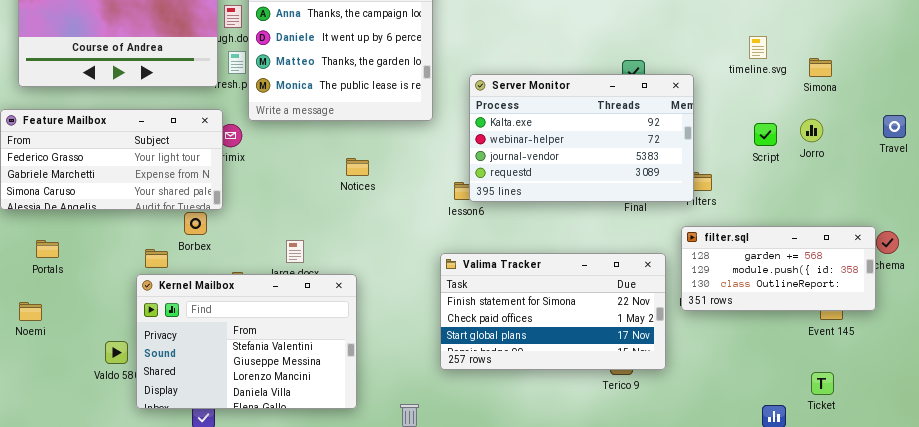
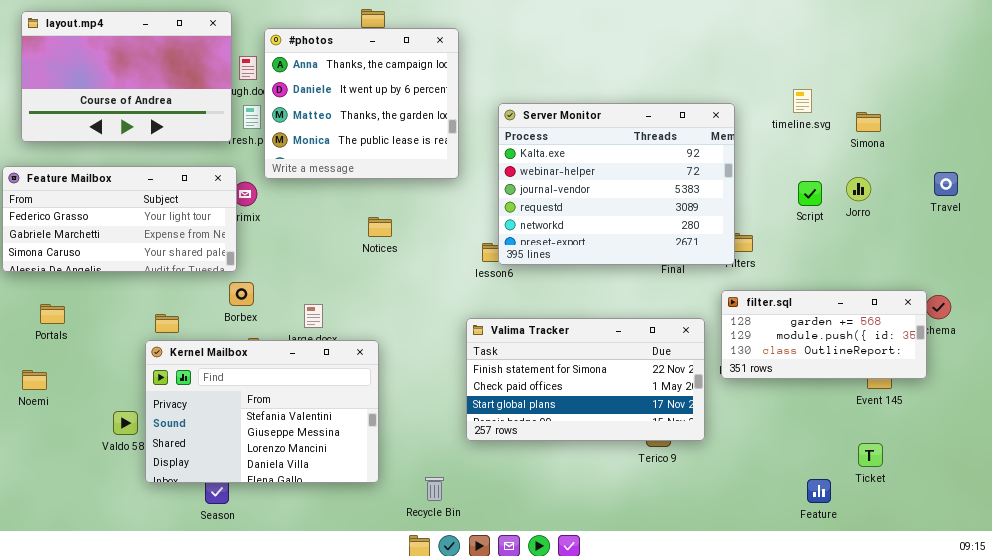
Server Monitor: [469,74,694,202] -> [498,103,735,265], resized
Borbex: [184,212,207,235] -> [229,282,254,306], moved

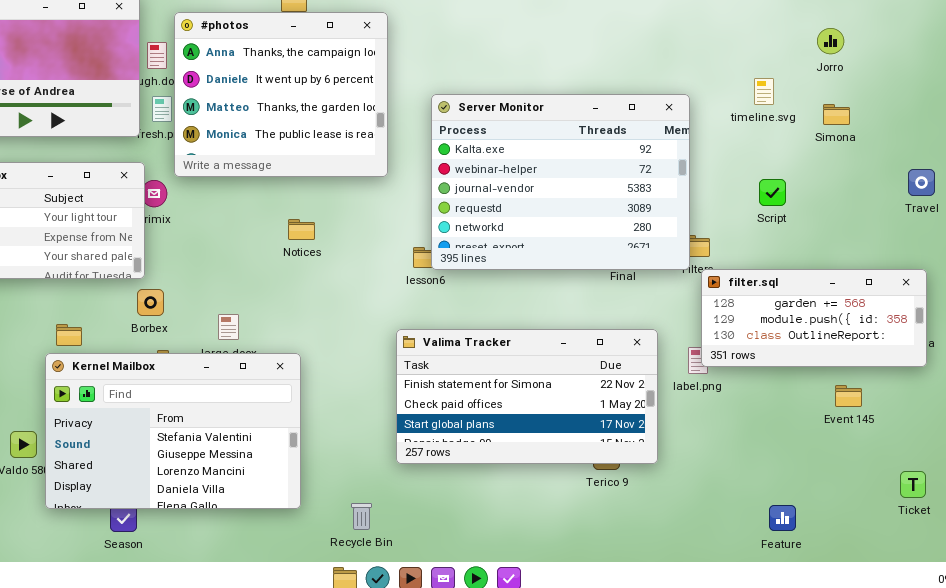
Jorro: [846,177,871,201] -> [817,28,844,54], moved
filter.sql: [721,290,927,379] -> [701,269,927,367], moved
Ticket: [858,443,883,467] -> [900,471,926,498], moved

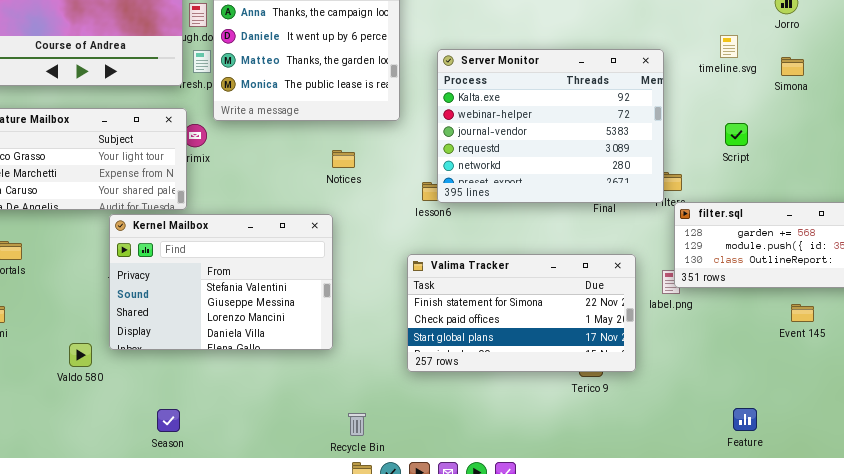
Notices: [288,219,315,240] -> [332,150,355,168], moved
Kernel Mailbox: [45,353,301,509] -> [109,214,333,350], moved
Recycle Bin: [351,503,372,530] -> [348,413,366,436], moved

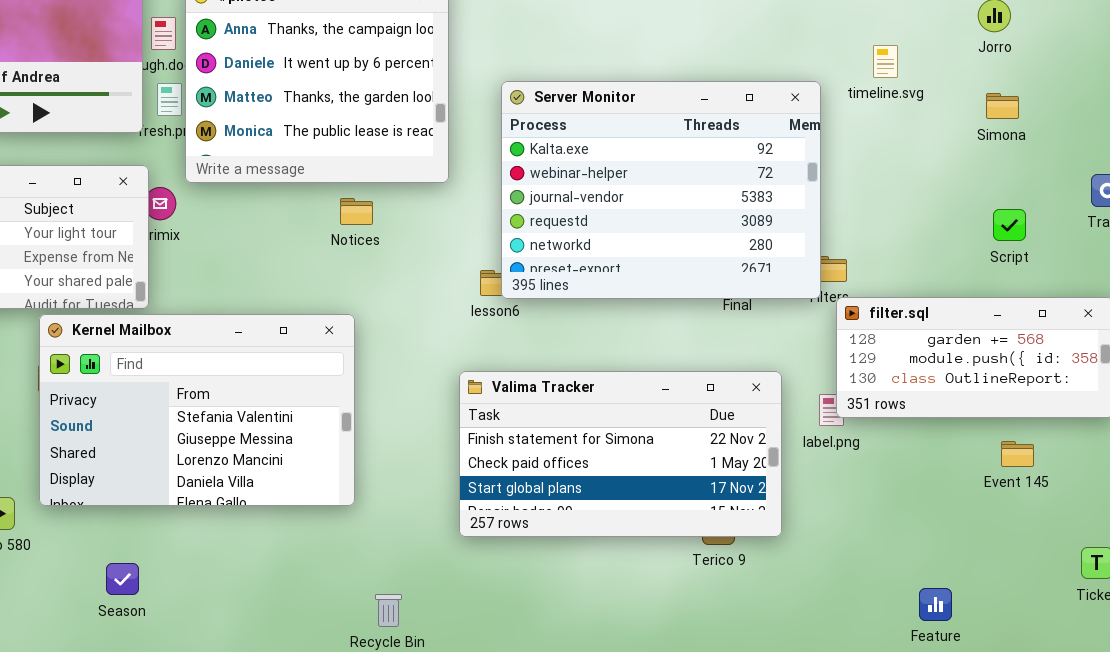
timeline.svg: [720,35,738,58] -> [873,45,898,78], moved
Script: [725,123,748,146] -> [993,209,1026,241], moved
Notices: [332,150,355,168] -> [340,198,373,225], moved
Season: [157,409,180,432] -> [106,563,139,595], moved

